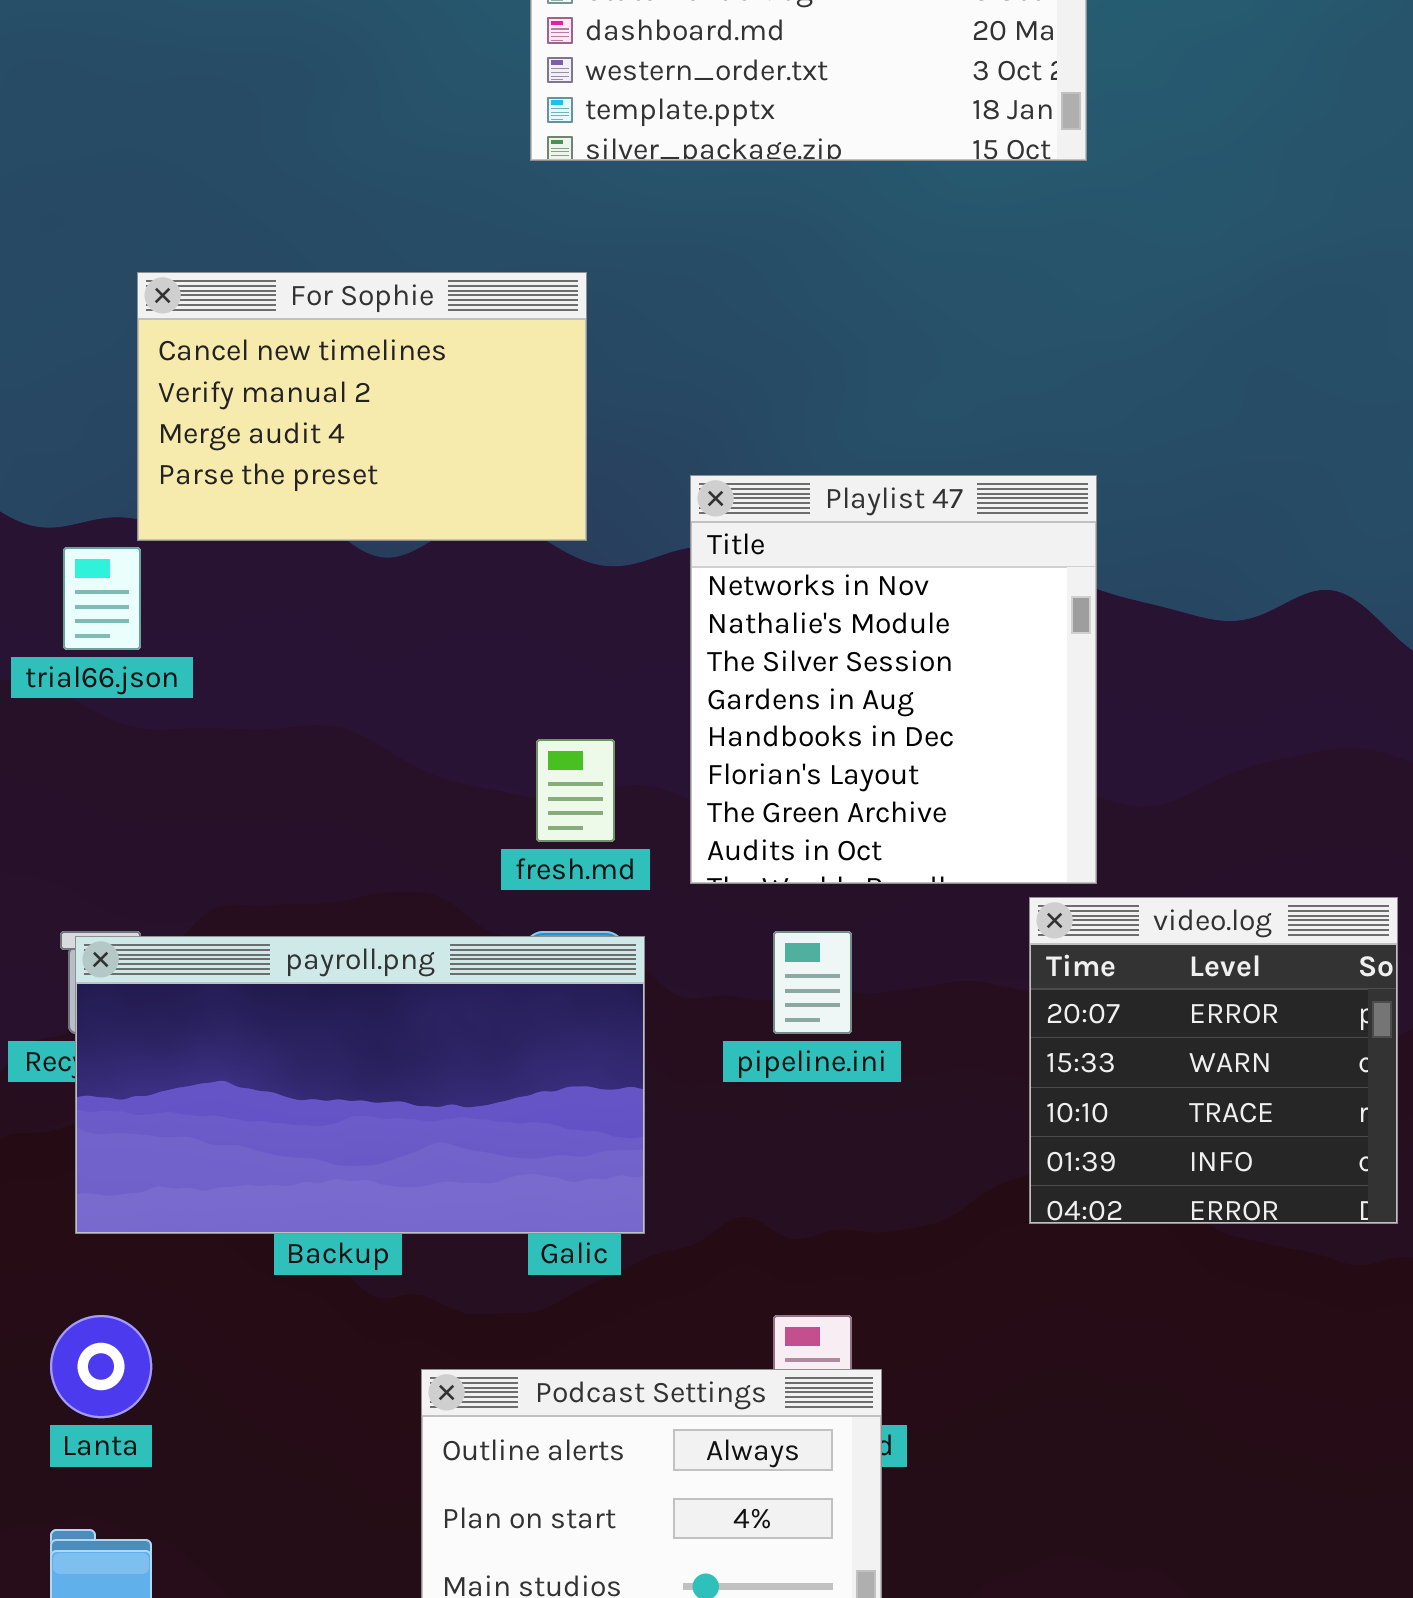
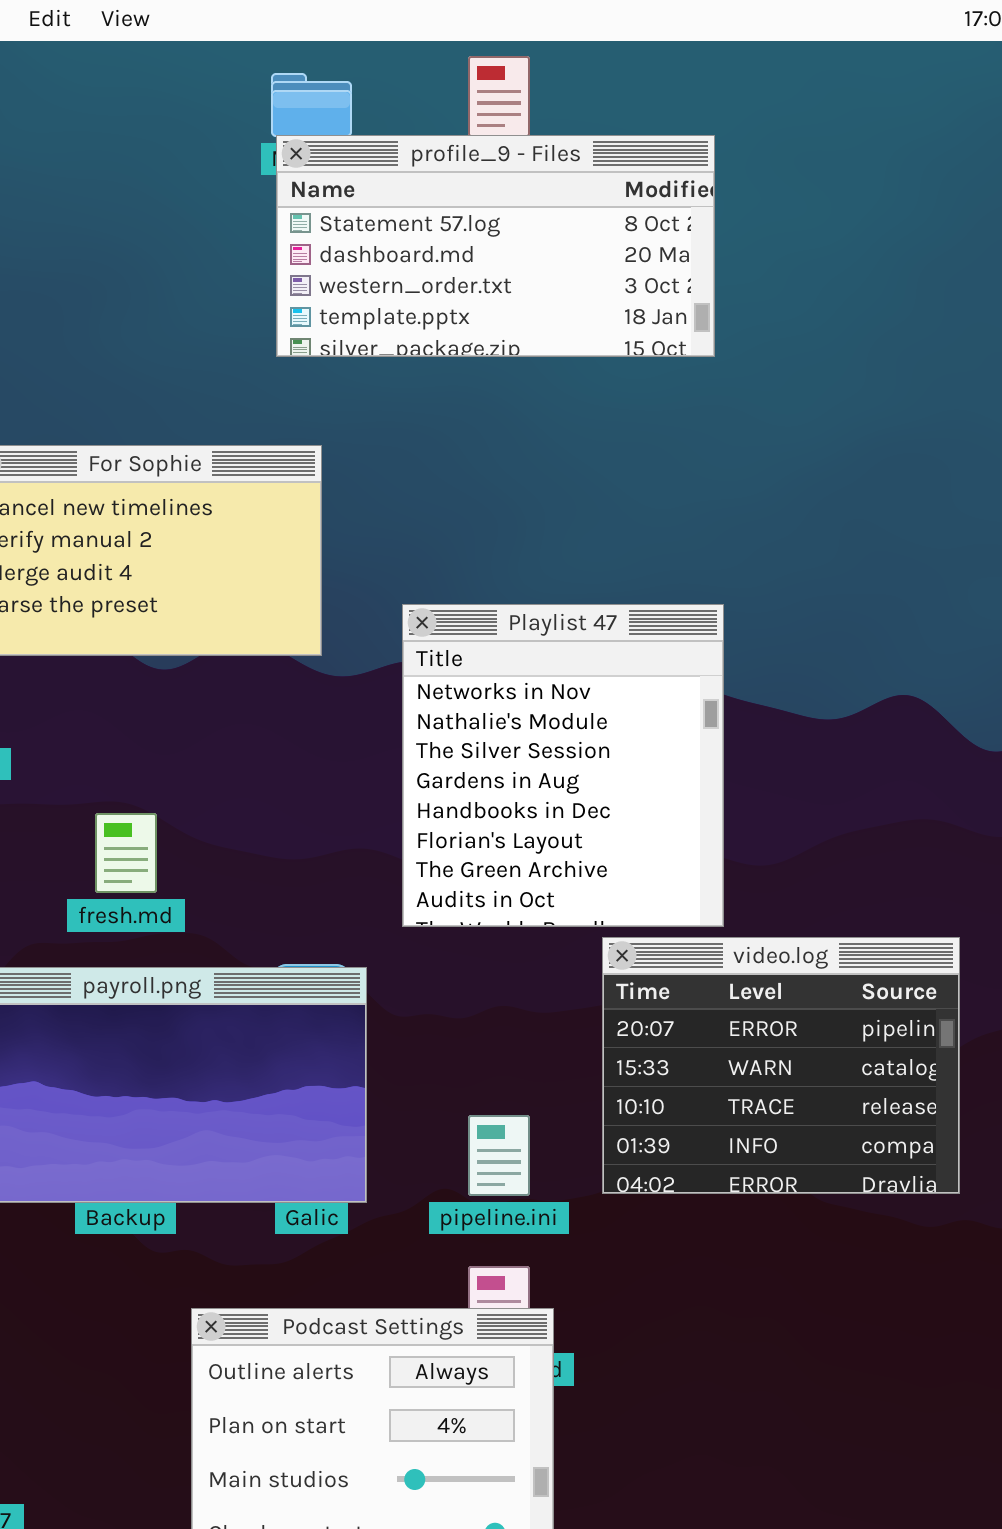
fresh.md: [536,739,615,842] -> [95,813,157,893], moved
video.log: [1029,897,1398,1224] -> [602,937,960,1194], resized
pipeline.ini: [773,931,852,1034] -> [468,1115,530,1196], moved

